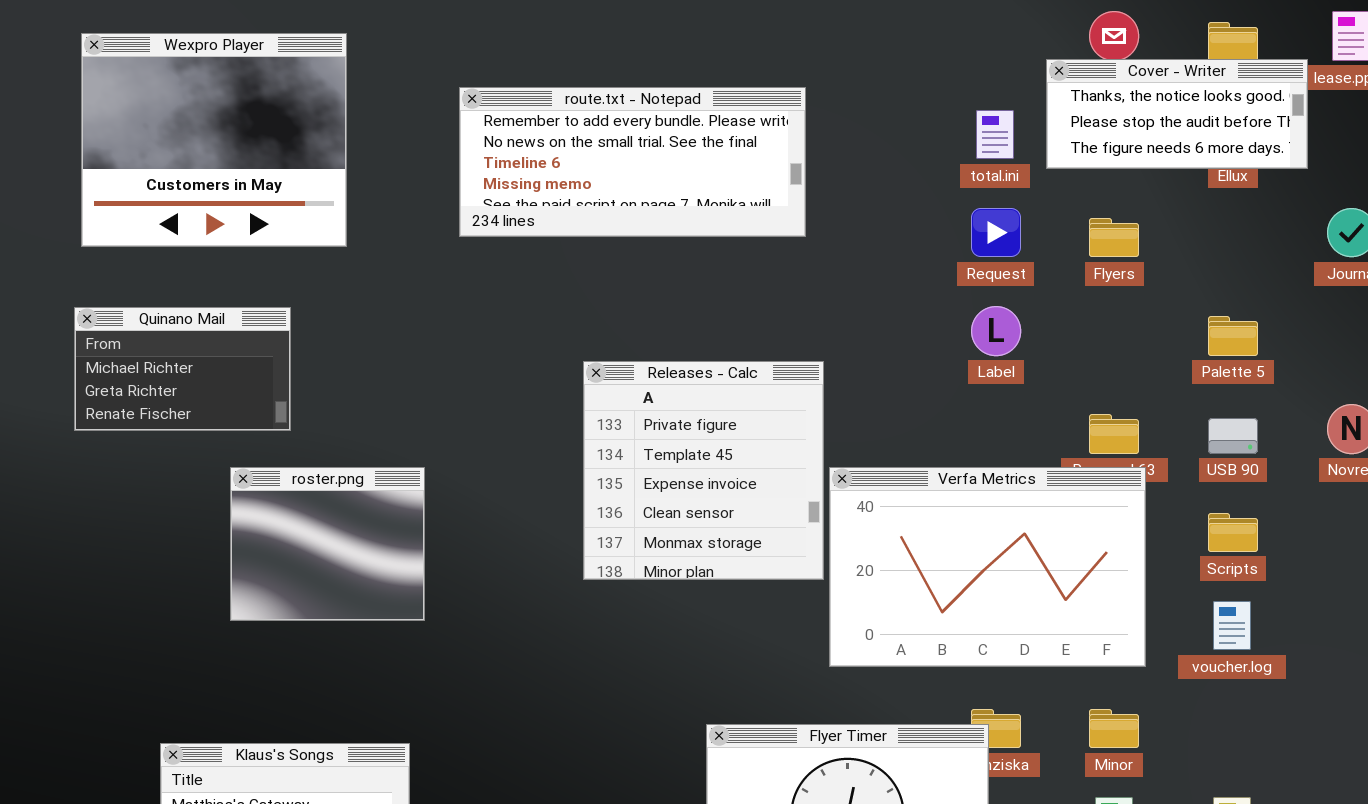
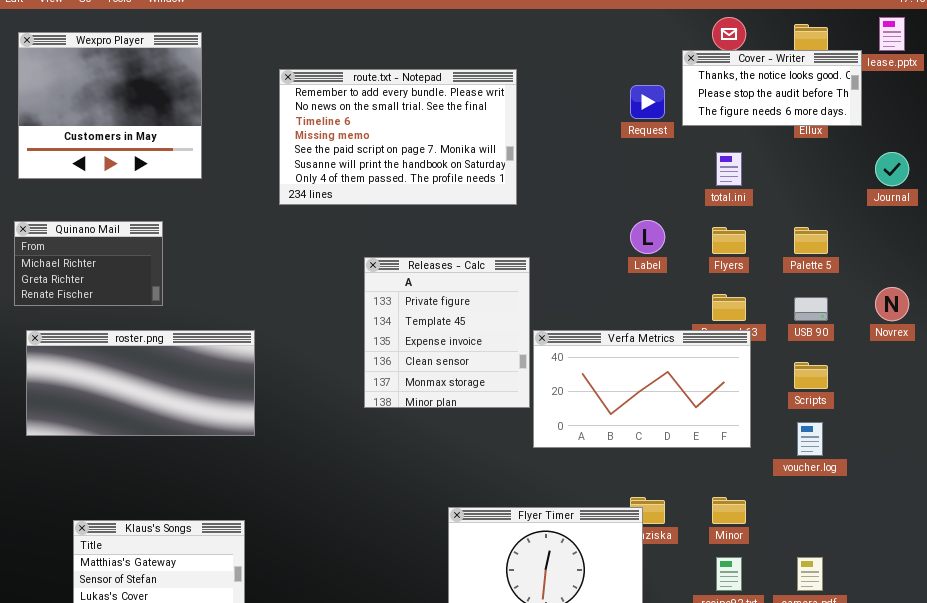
route.txt - Notepad: [459,87,806,237] -> [279,69,517,205], resized
total.ini: [976,110,1014,159] -> [716,152,742,186], moved
Request: [971,208,1021,257] -> [630,85,665,119], moved
Flyers: [1089,218,1139,257] -> [712,227,746,254], moved
roster.png: [230,467,425,621] -> [26,330,255,436], resized
Verfa Metrics: [829,467,1146,667] -> [533,330,751,448], resized

